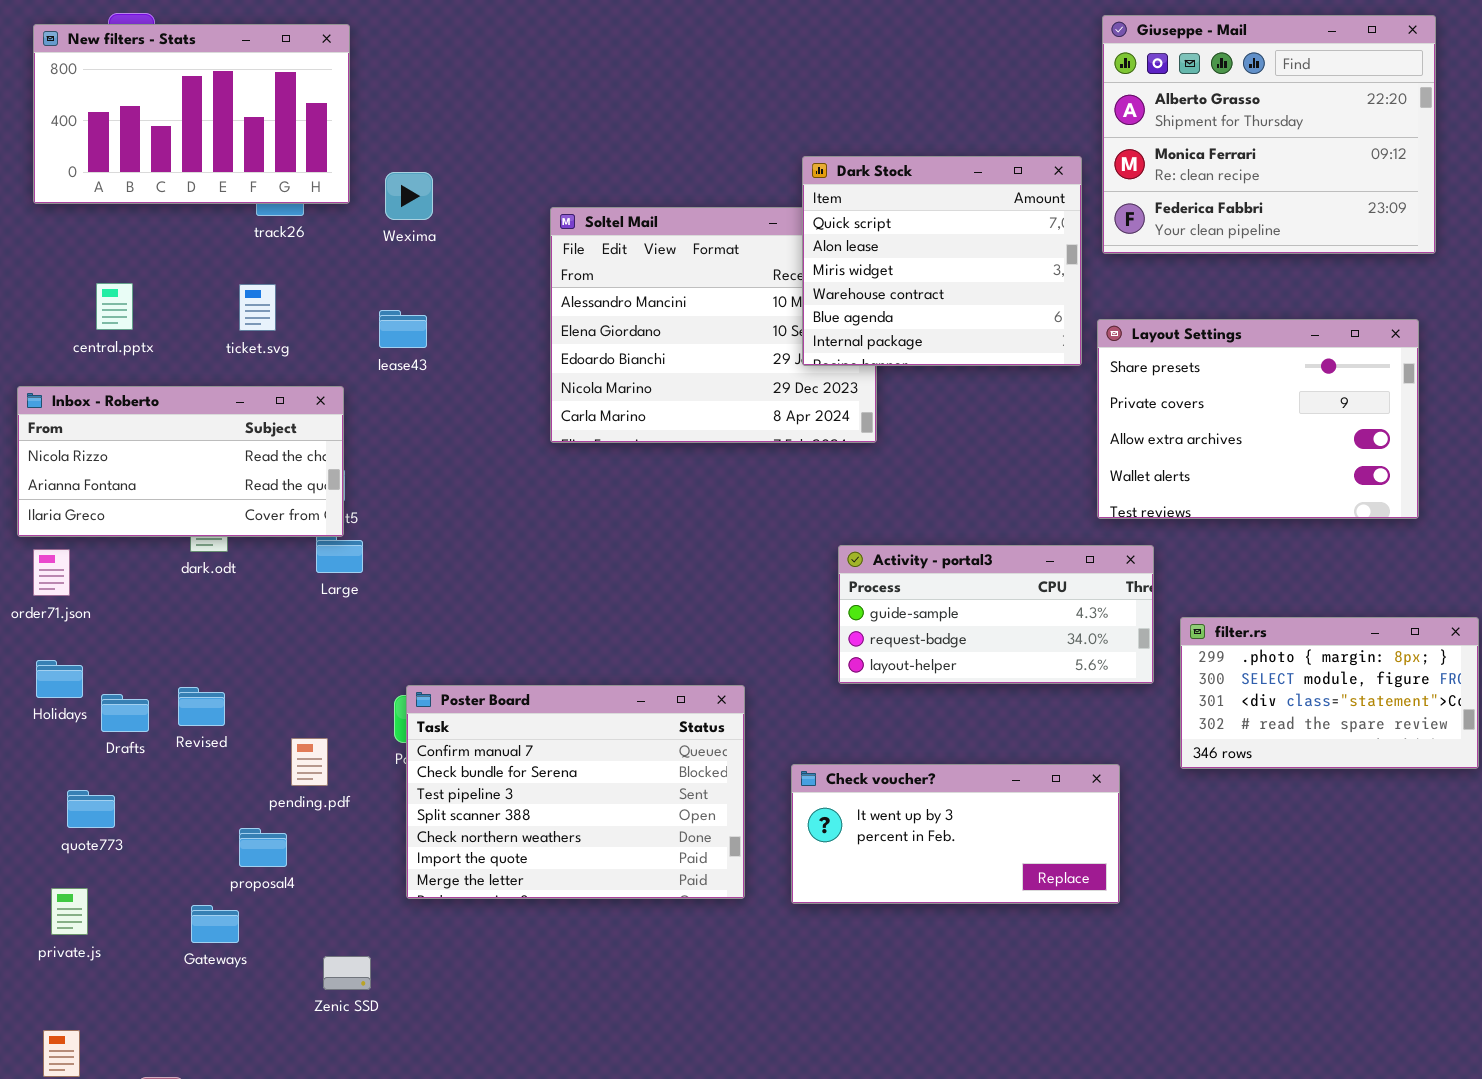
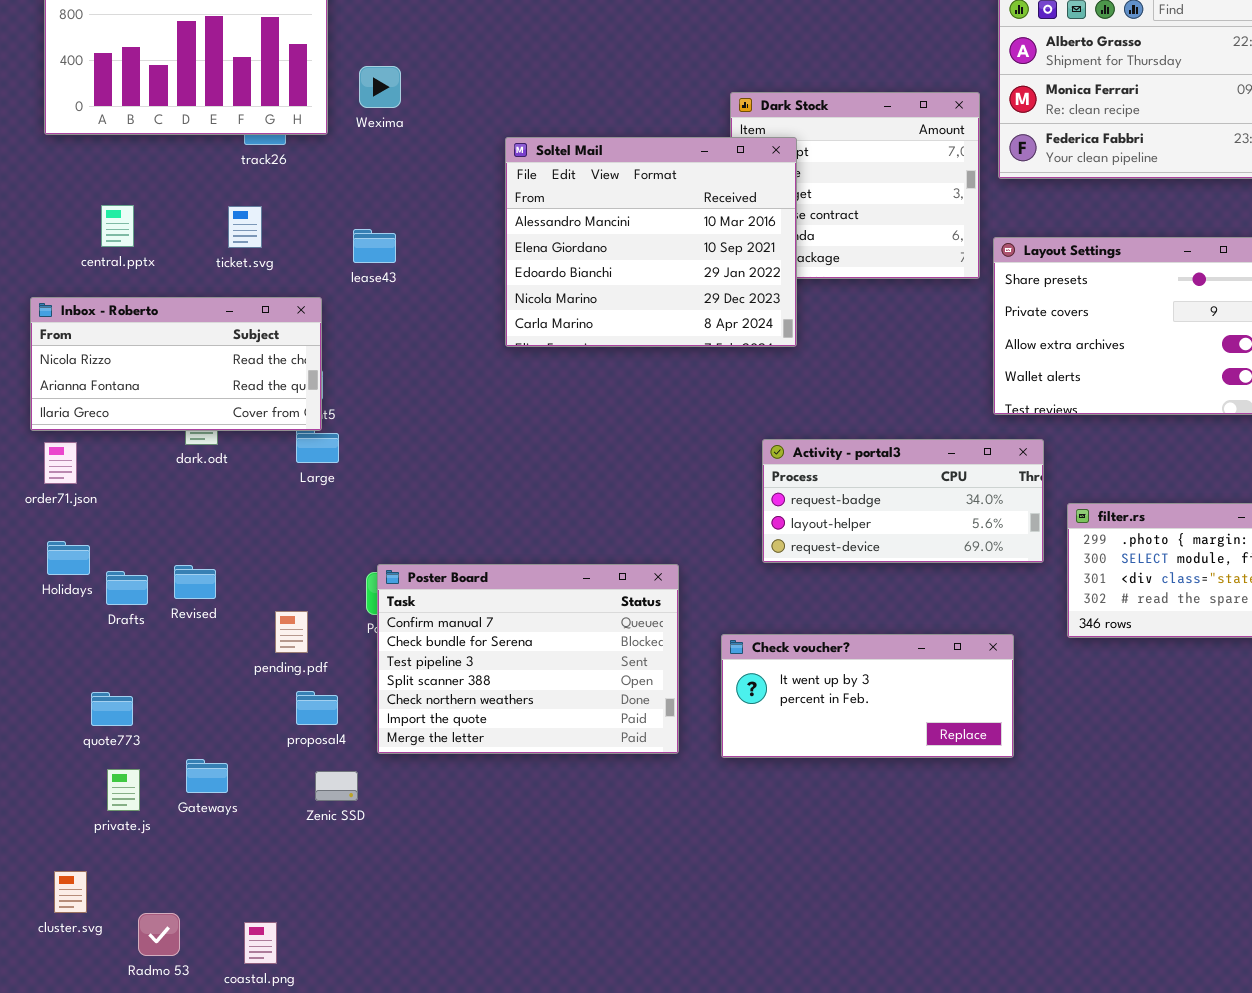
Wexima: [385,172,433,220] -> [359,66,401,108], moved
Soltel Mail: [550,207,877,443] -> [505,137,797,347], raised
Activity - portal3: [838,545,1154,684] -> [762,439,1044,563], scrolled down 1 row
quote773: [67,790,115,828] -> [91,692,133,726], moved
proposal4: [239,828,287,867] -> [296,691,338,725], moved
private.js: [51,888,88,935] -> [107,769,140,811], moved
Zenic SSD: [323,956,371,990] -> [315,771,358,801], moved

